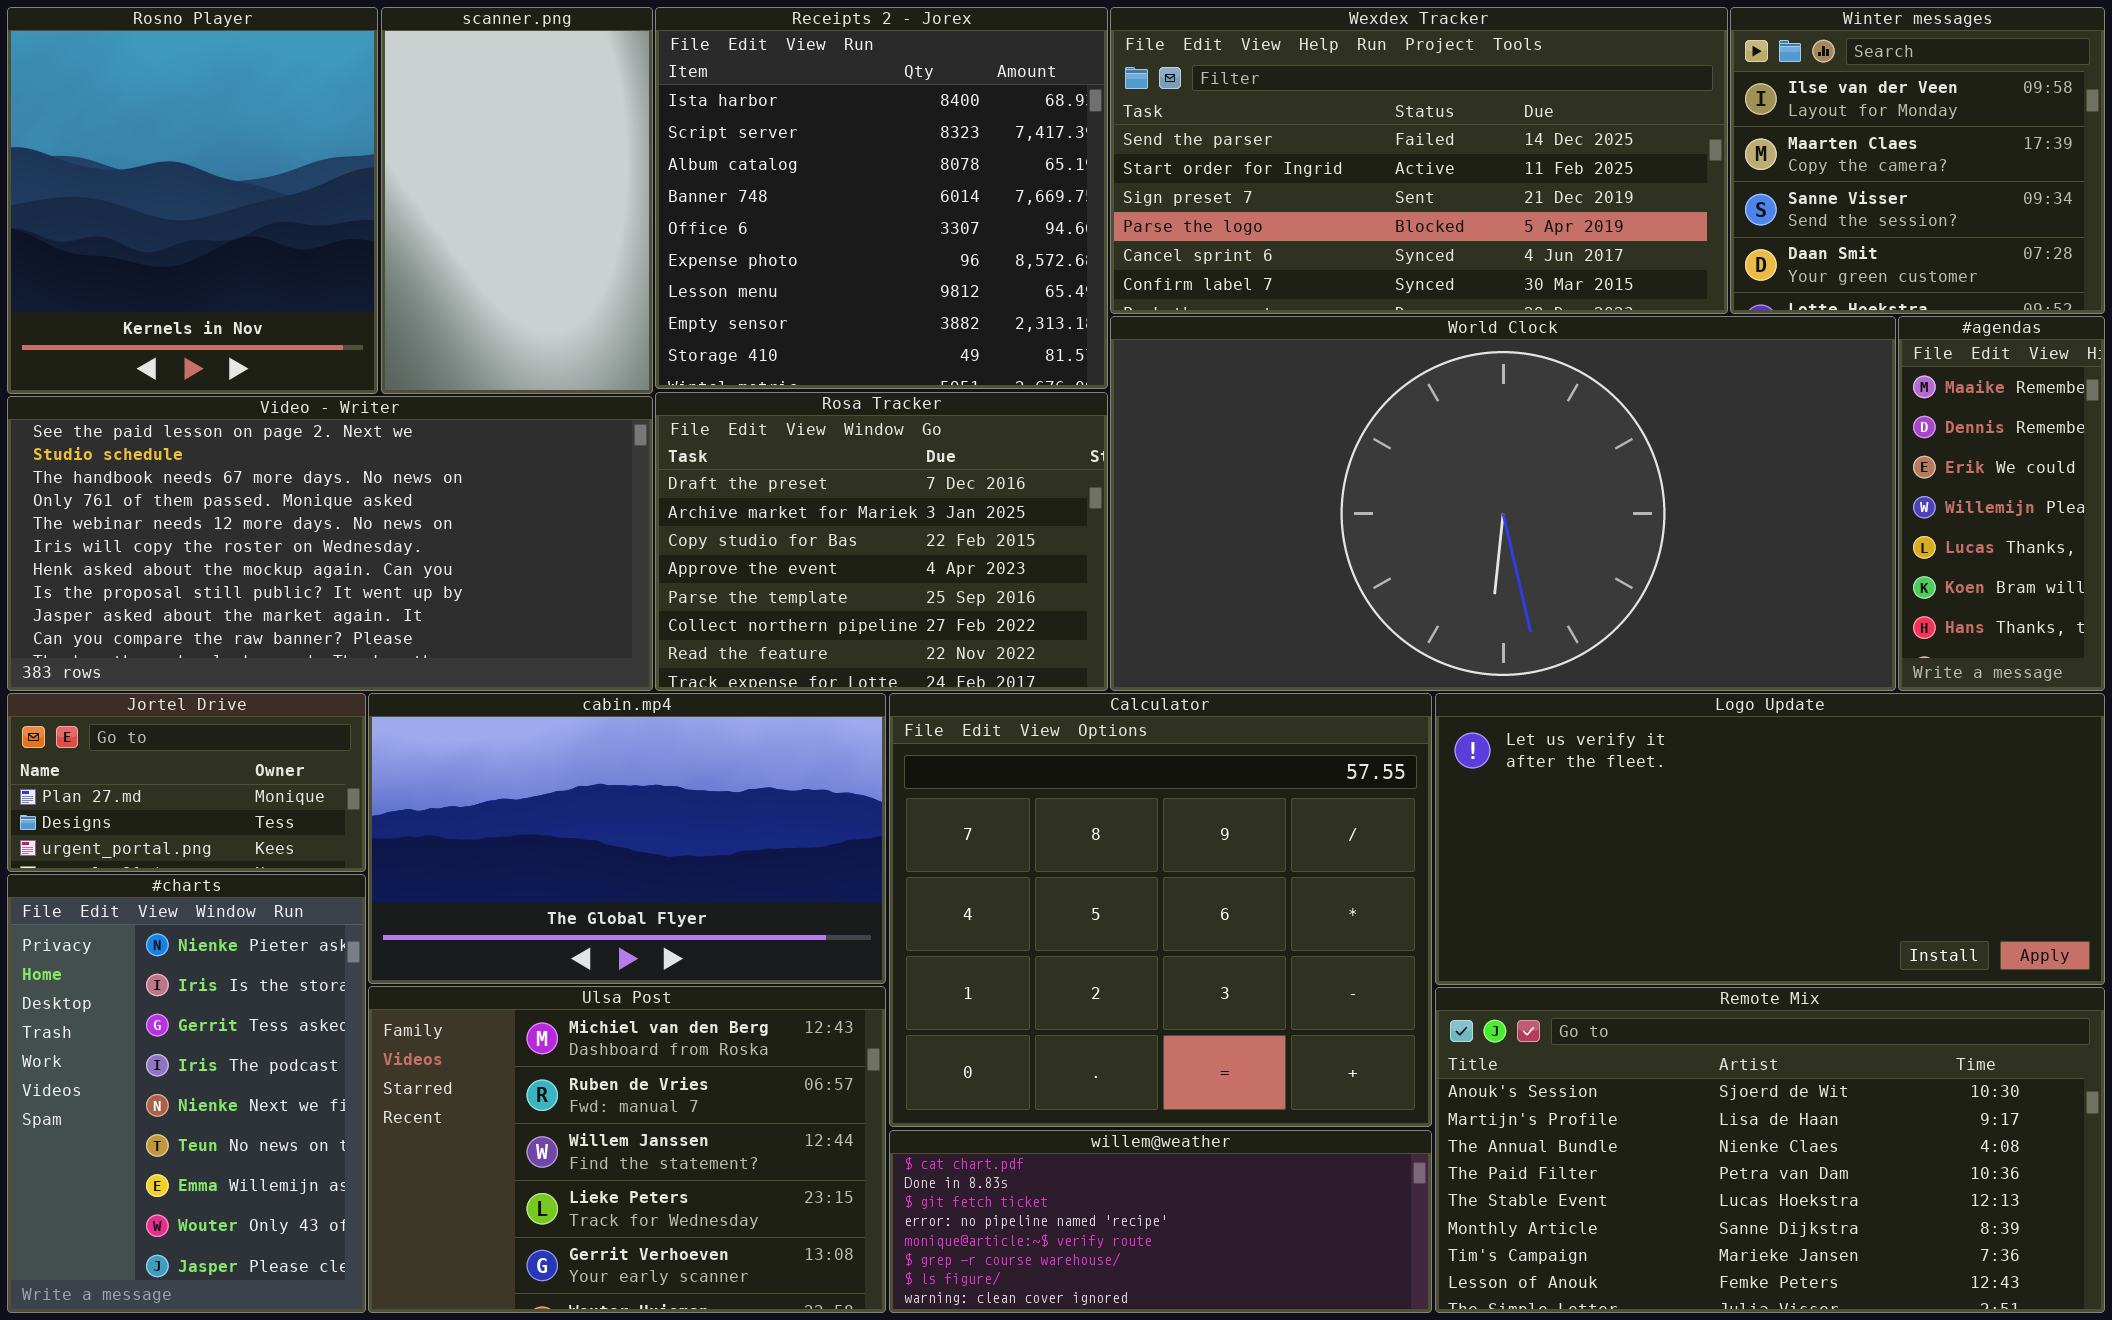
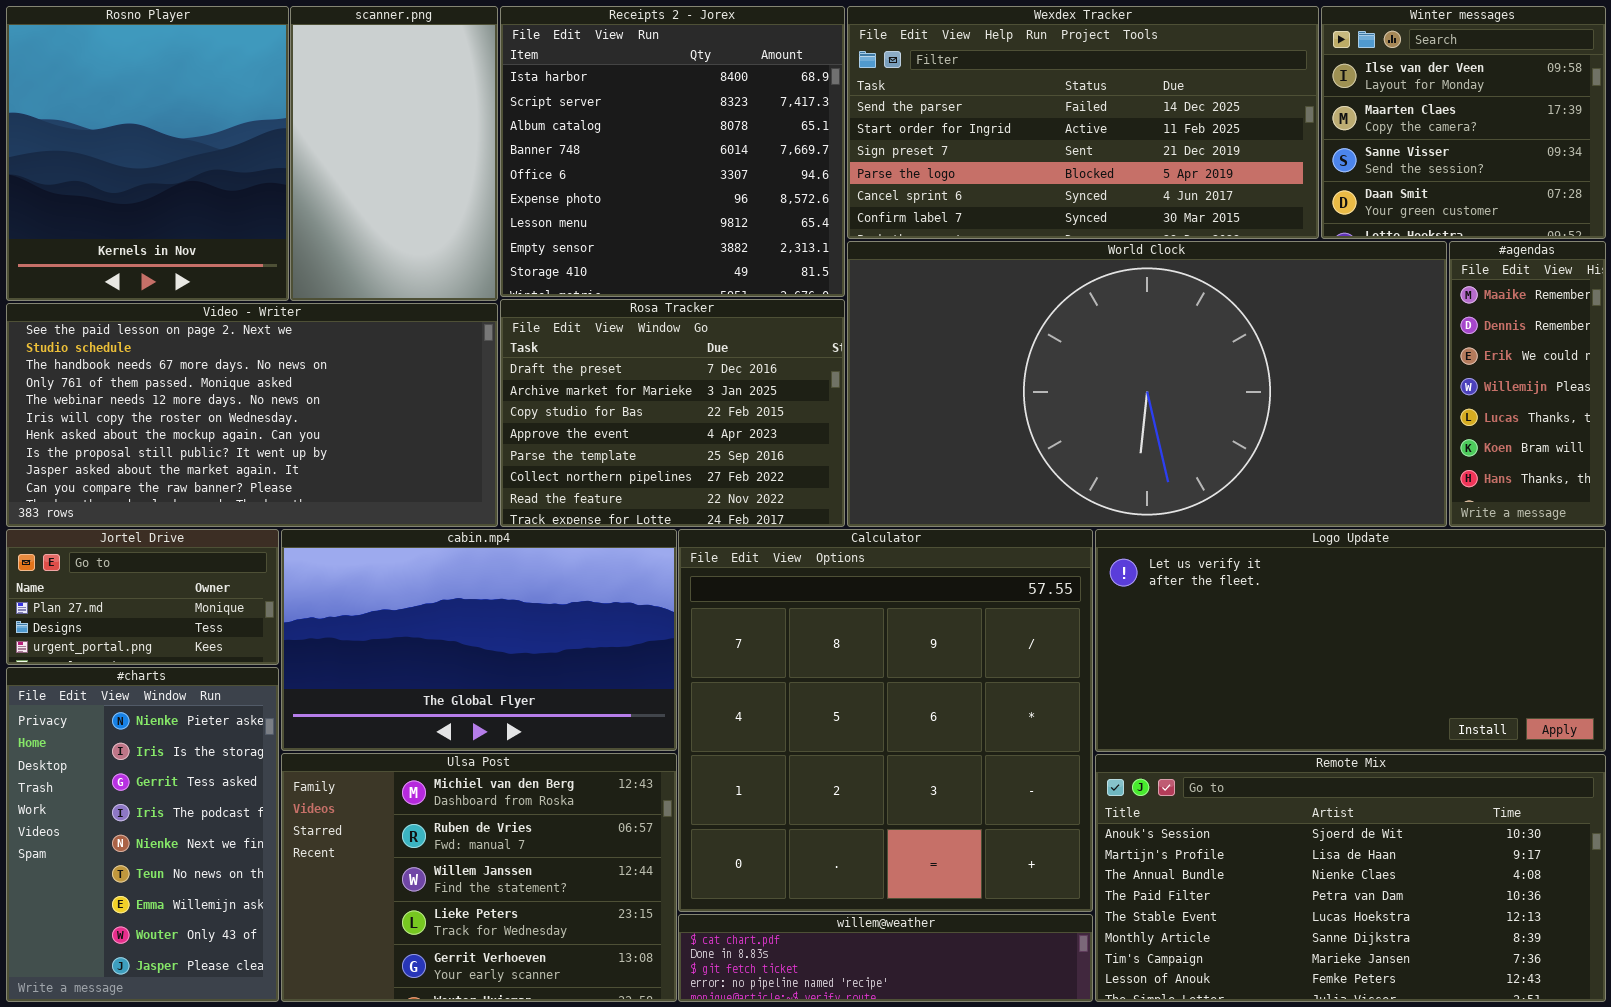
Calculator: [889,693,1432,1127] -> [678,529,1093,912], resized
willem@weather: [889,1130,1432,1313] -> [678,914,1093,1002], resized

